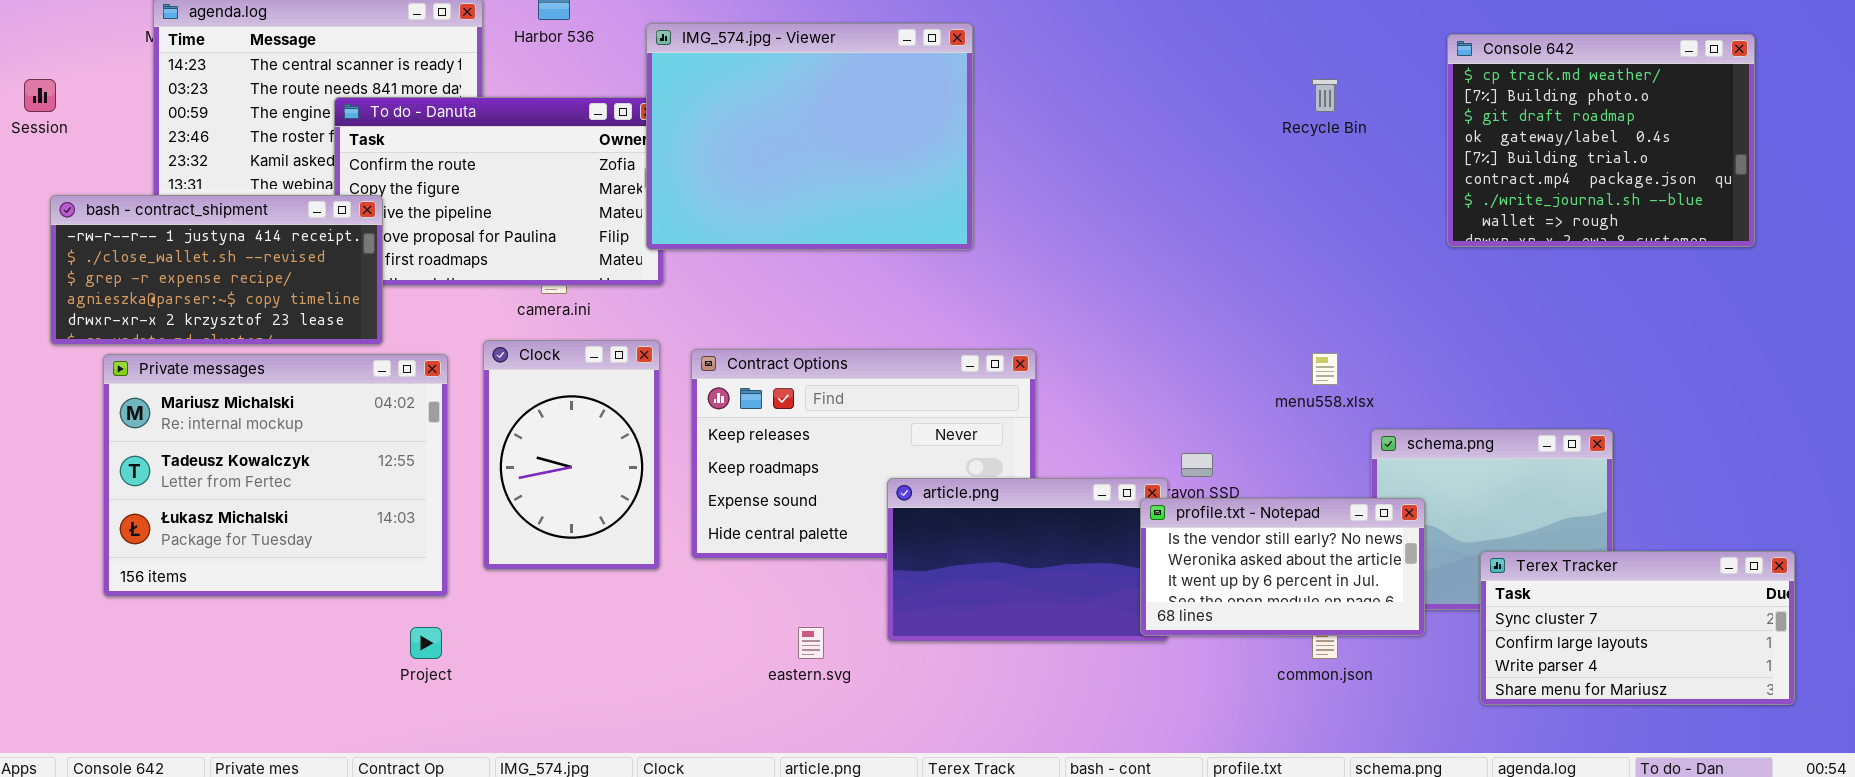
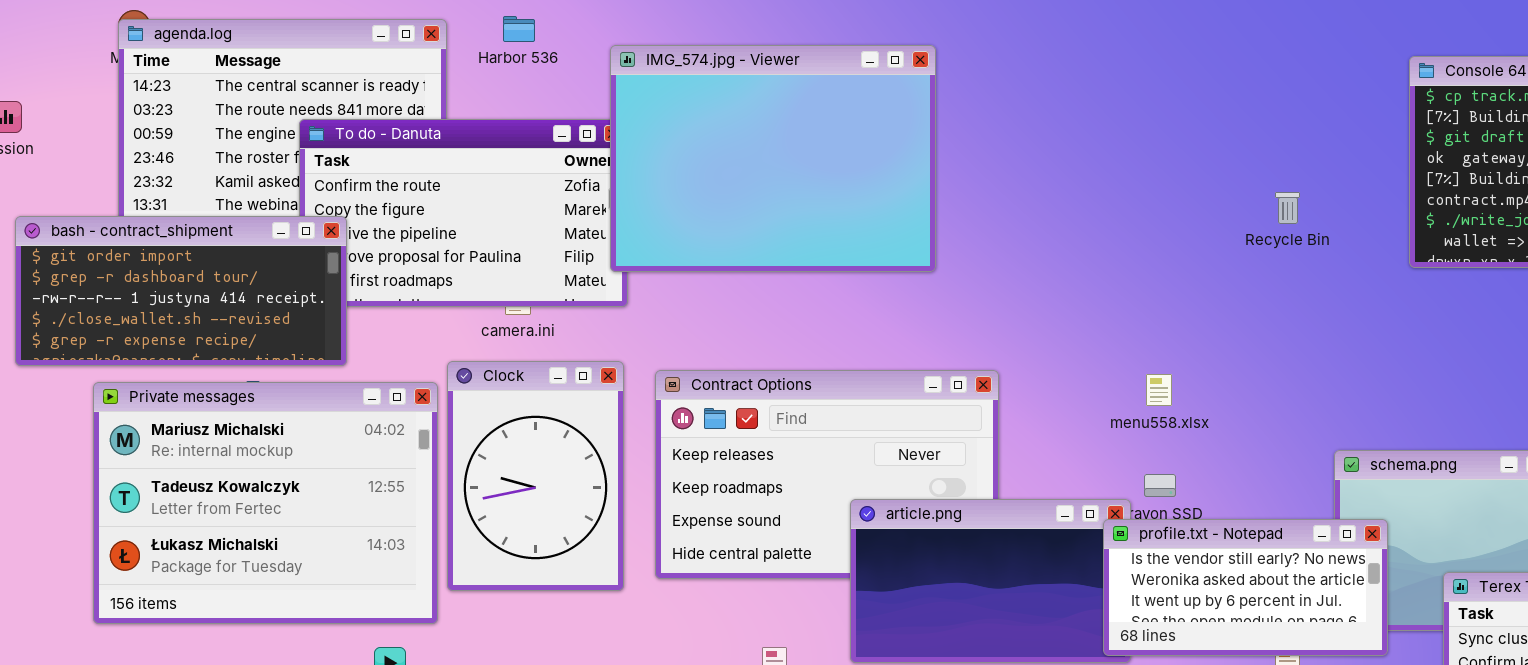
Recycle Bin: [1312,79,1338,112] -> [1275,192,1300,224], moved
bash - contract_shipment: [50,195,383,345] -> [15,216,347,366], scrolled up 2 rows
menu558.xlsx: [1312,353,1338,385] -> [1146,374,1172,406], moved
Private messages: [103,354,448,597] -> [93,382,438,624], moved

